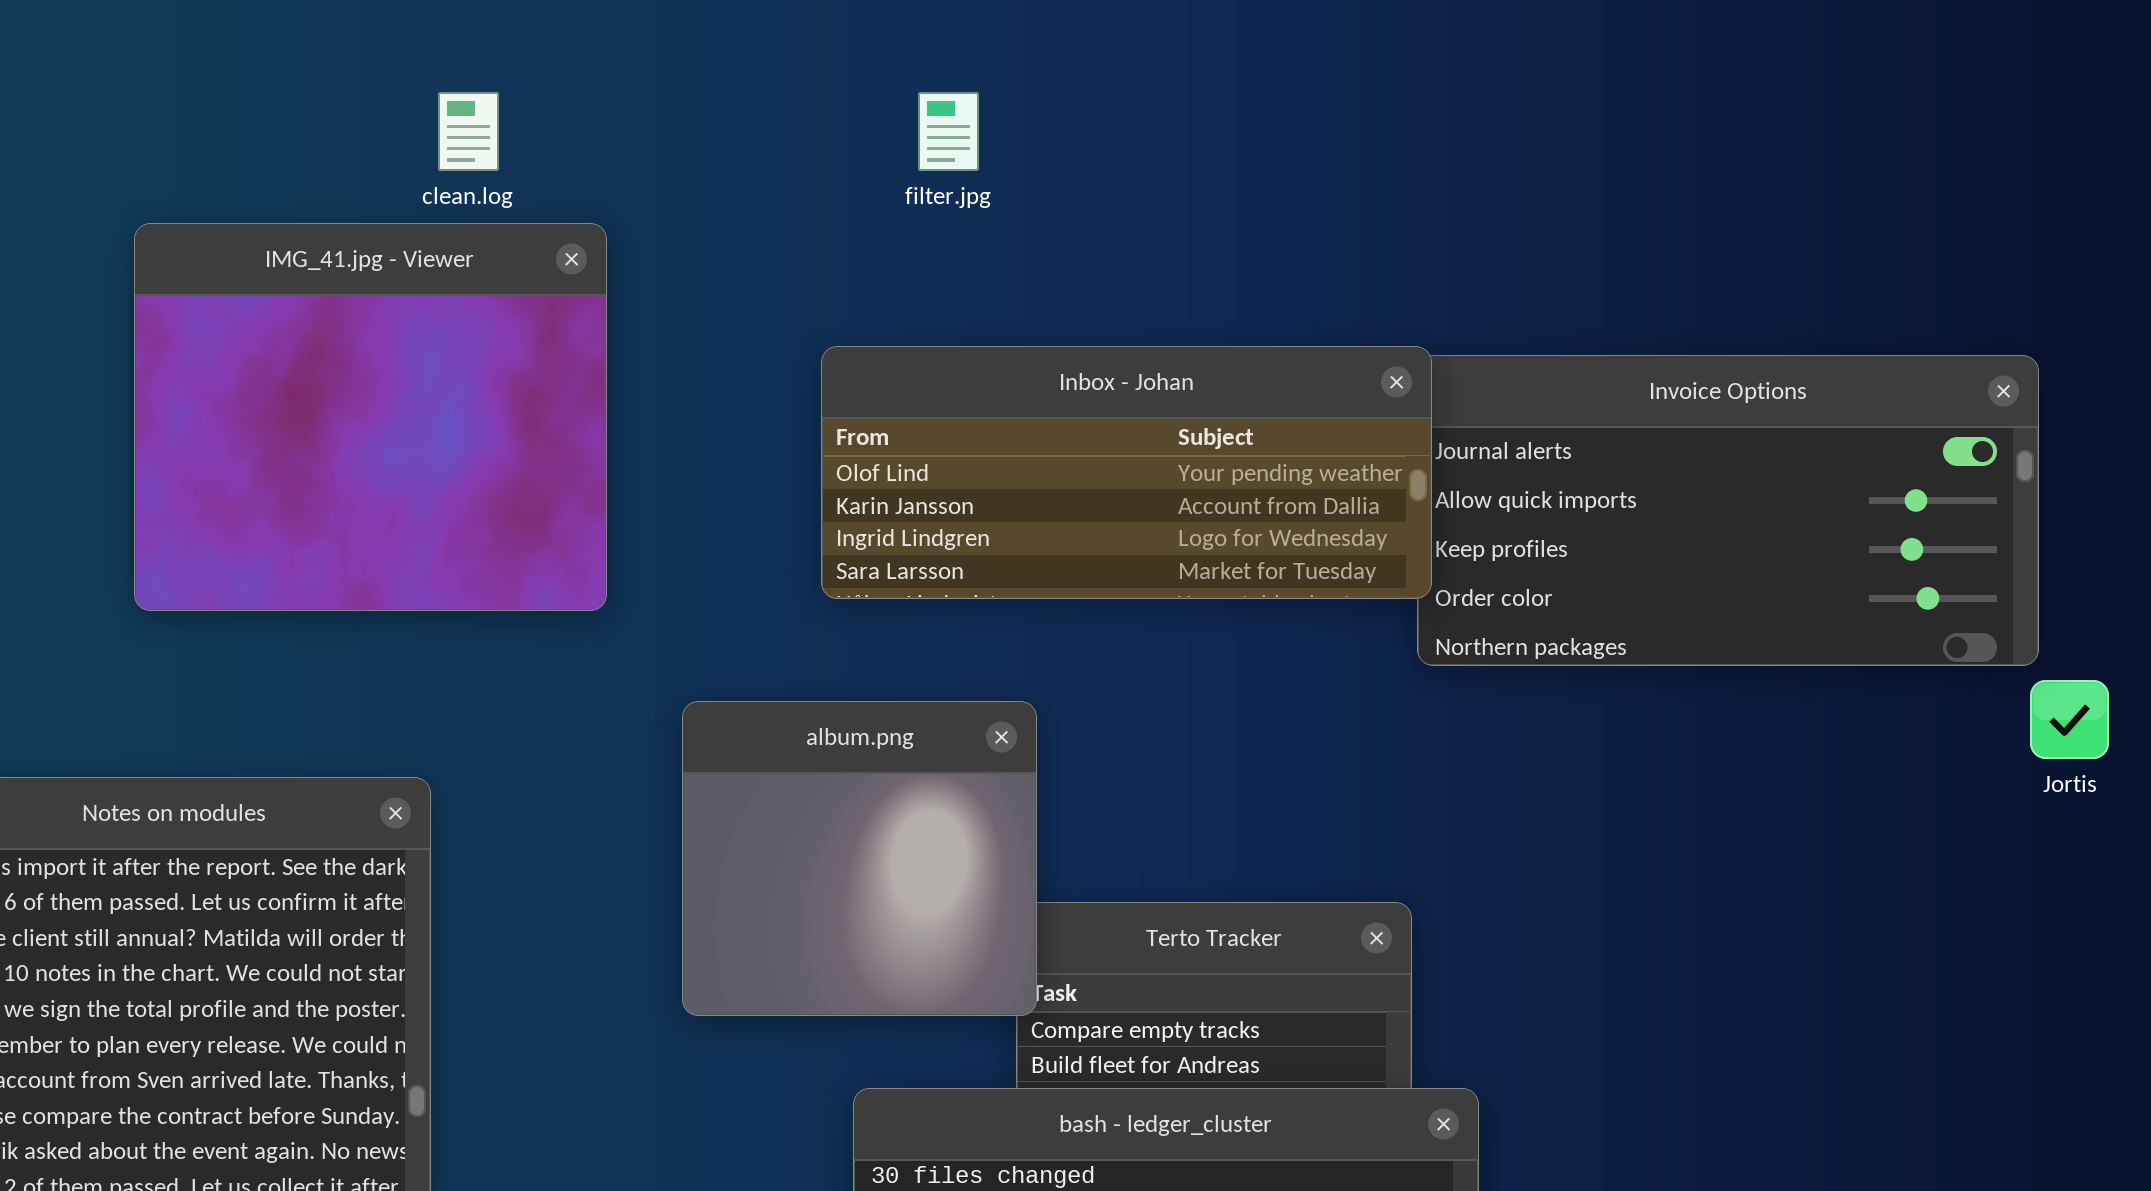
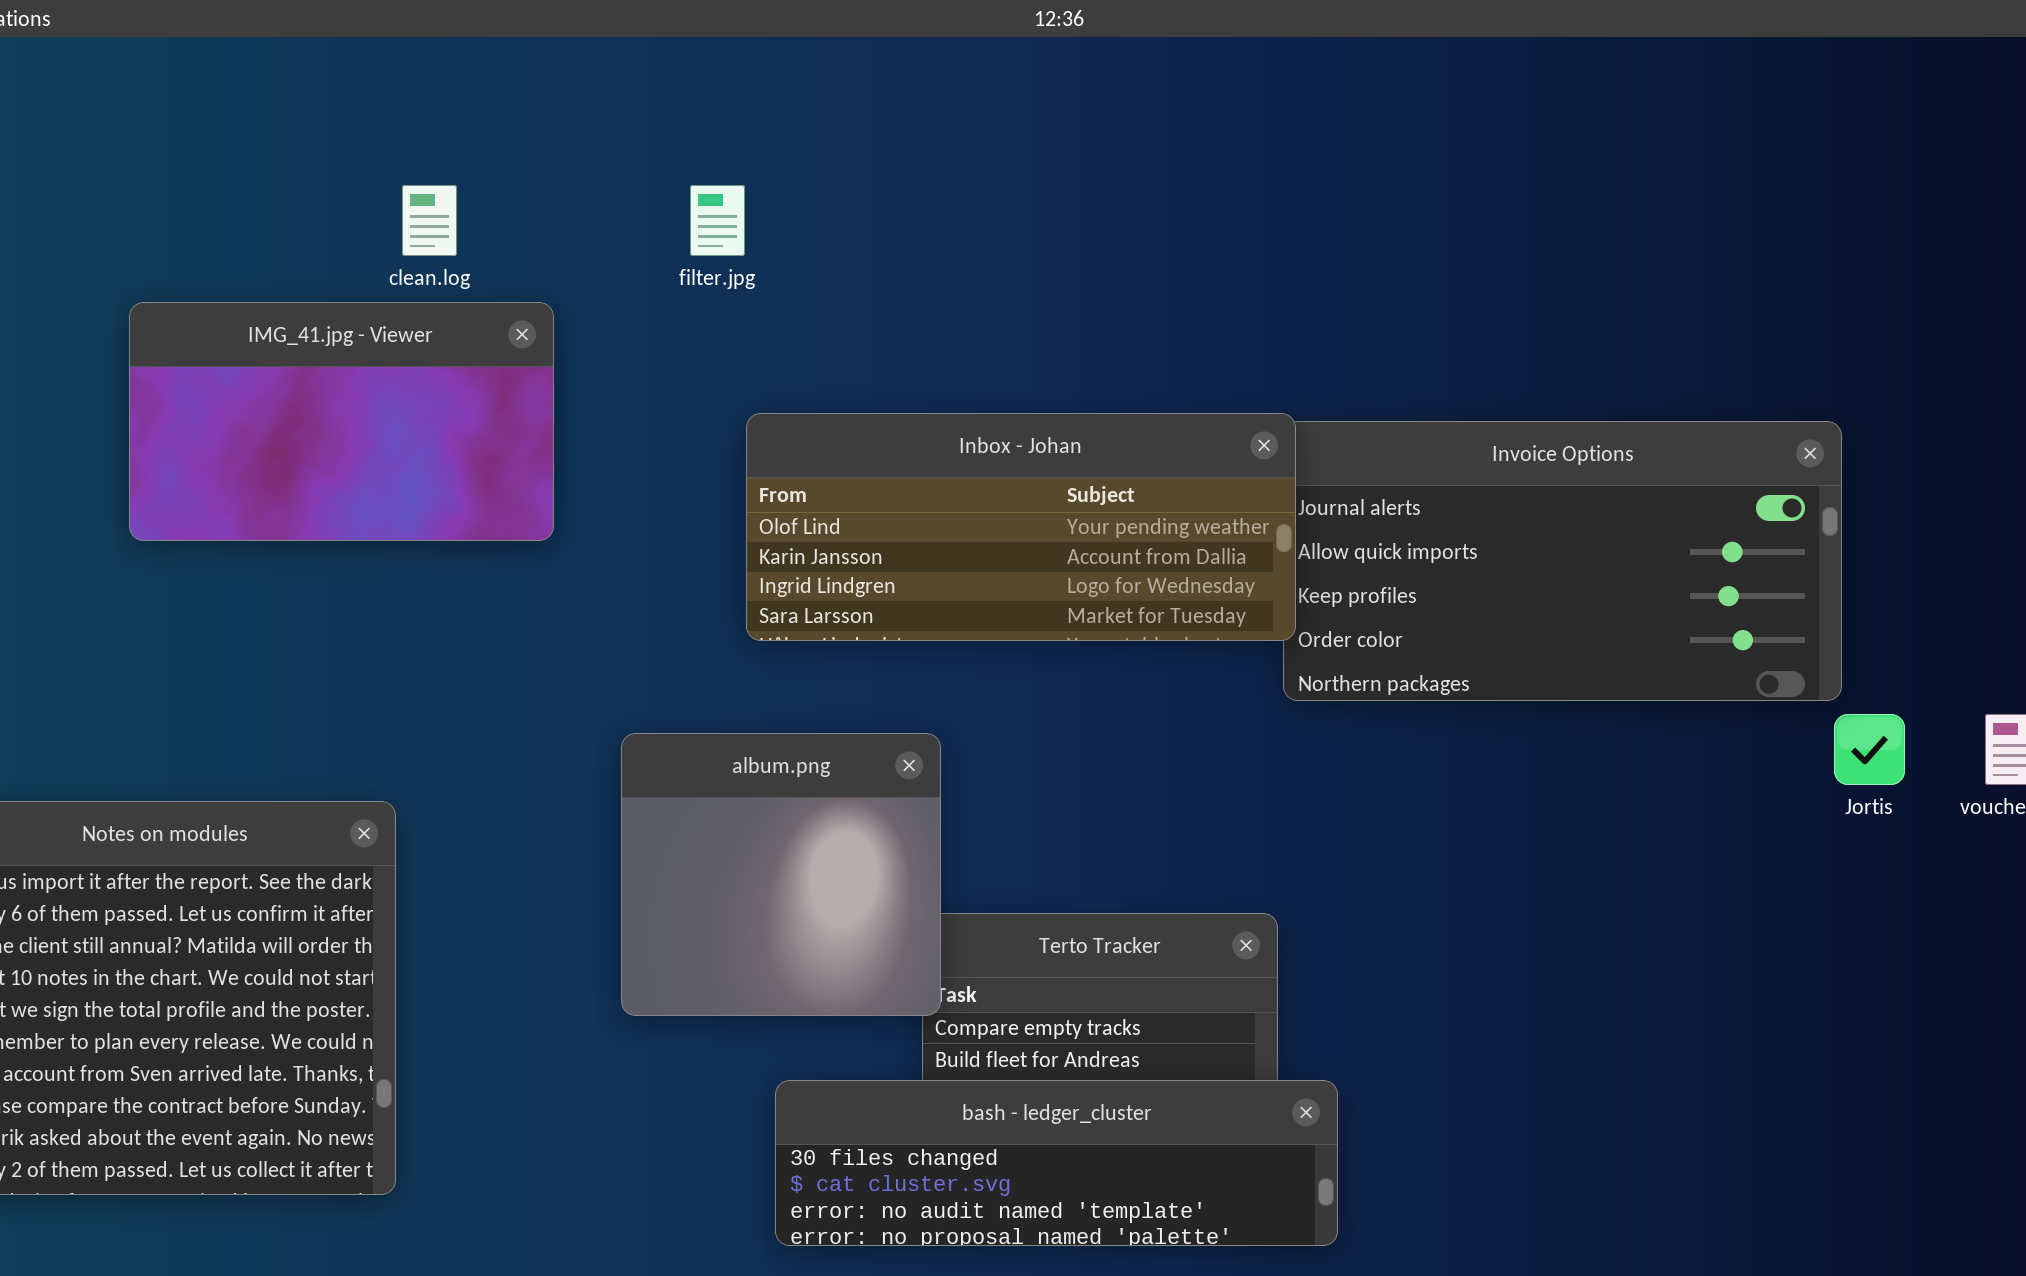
filter.jpg: [918,92,979,171] -> [690,185,745,256], moved
IMG_41.jpg - Viewer: [134,223,607,611] -> [129,302,554,541], resized

